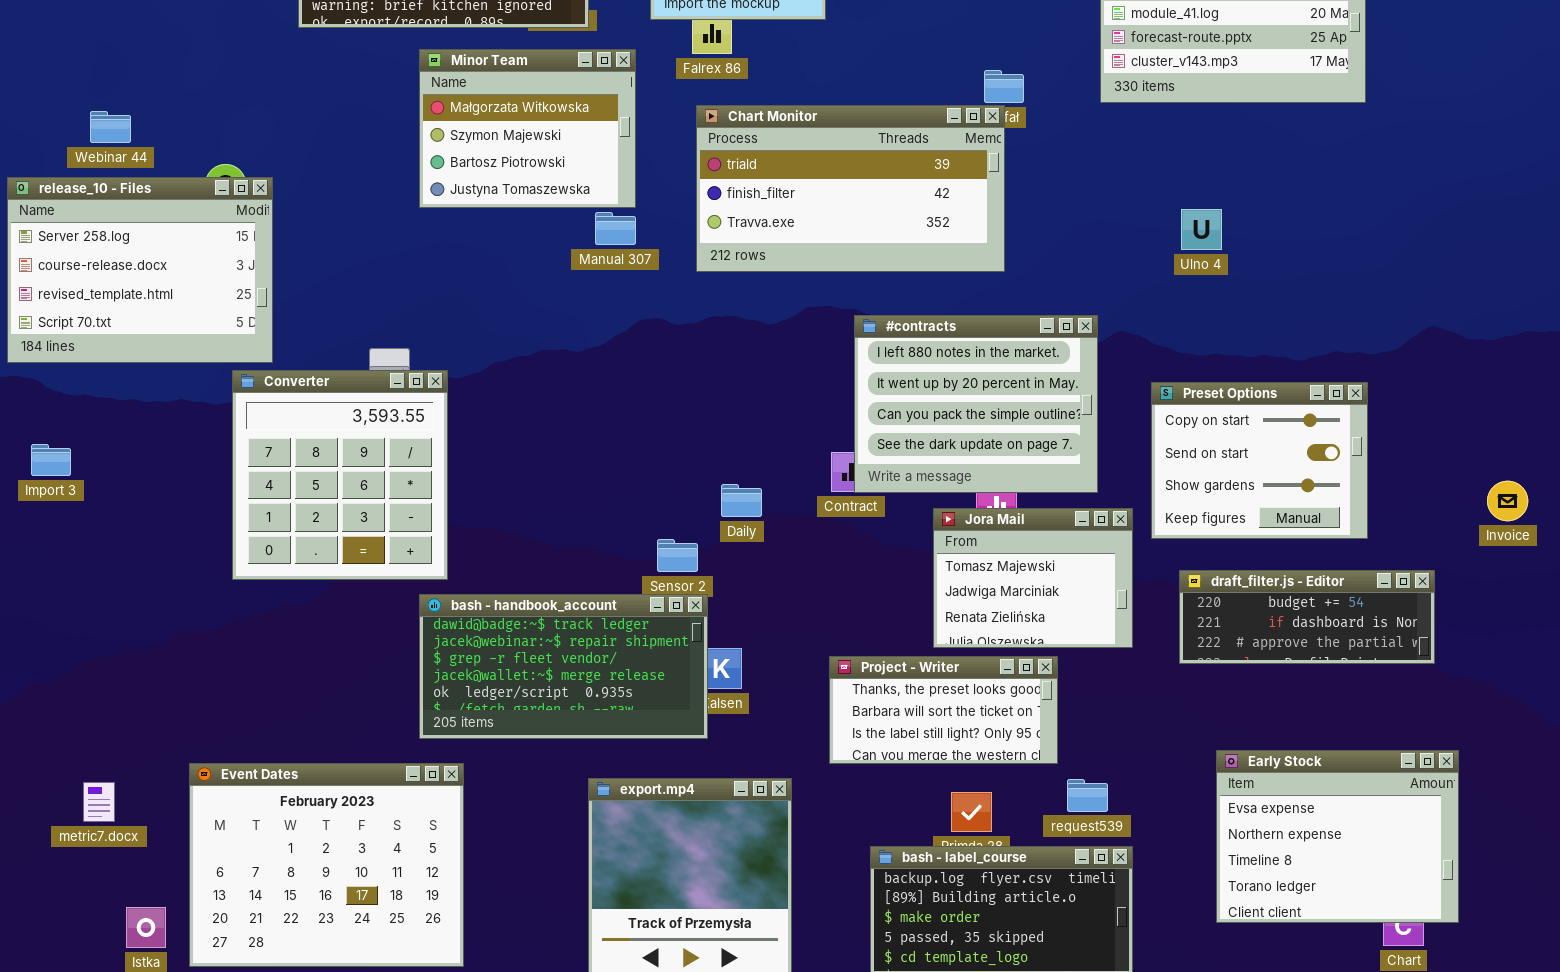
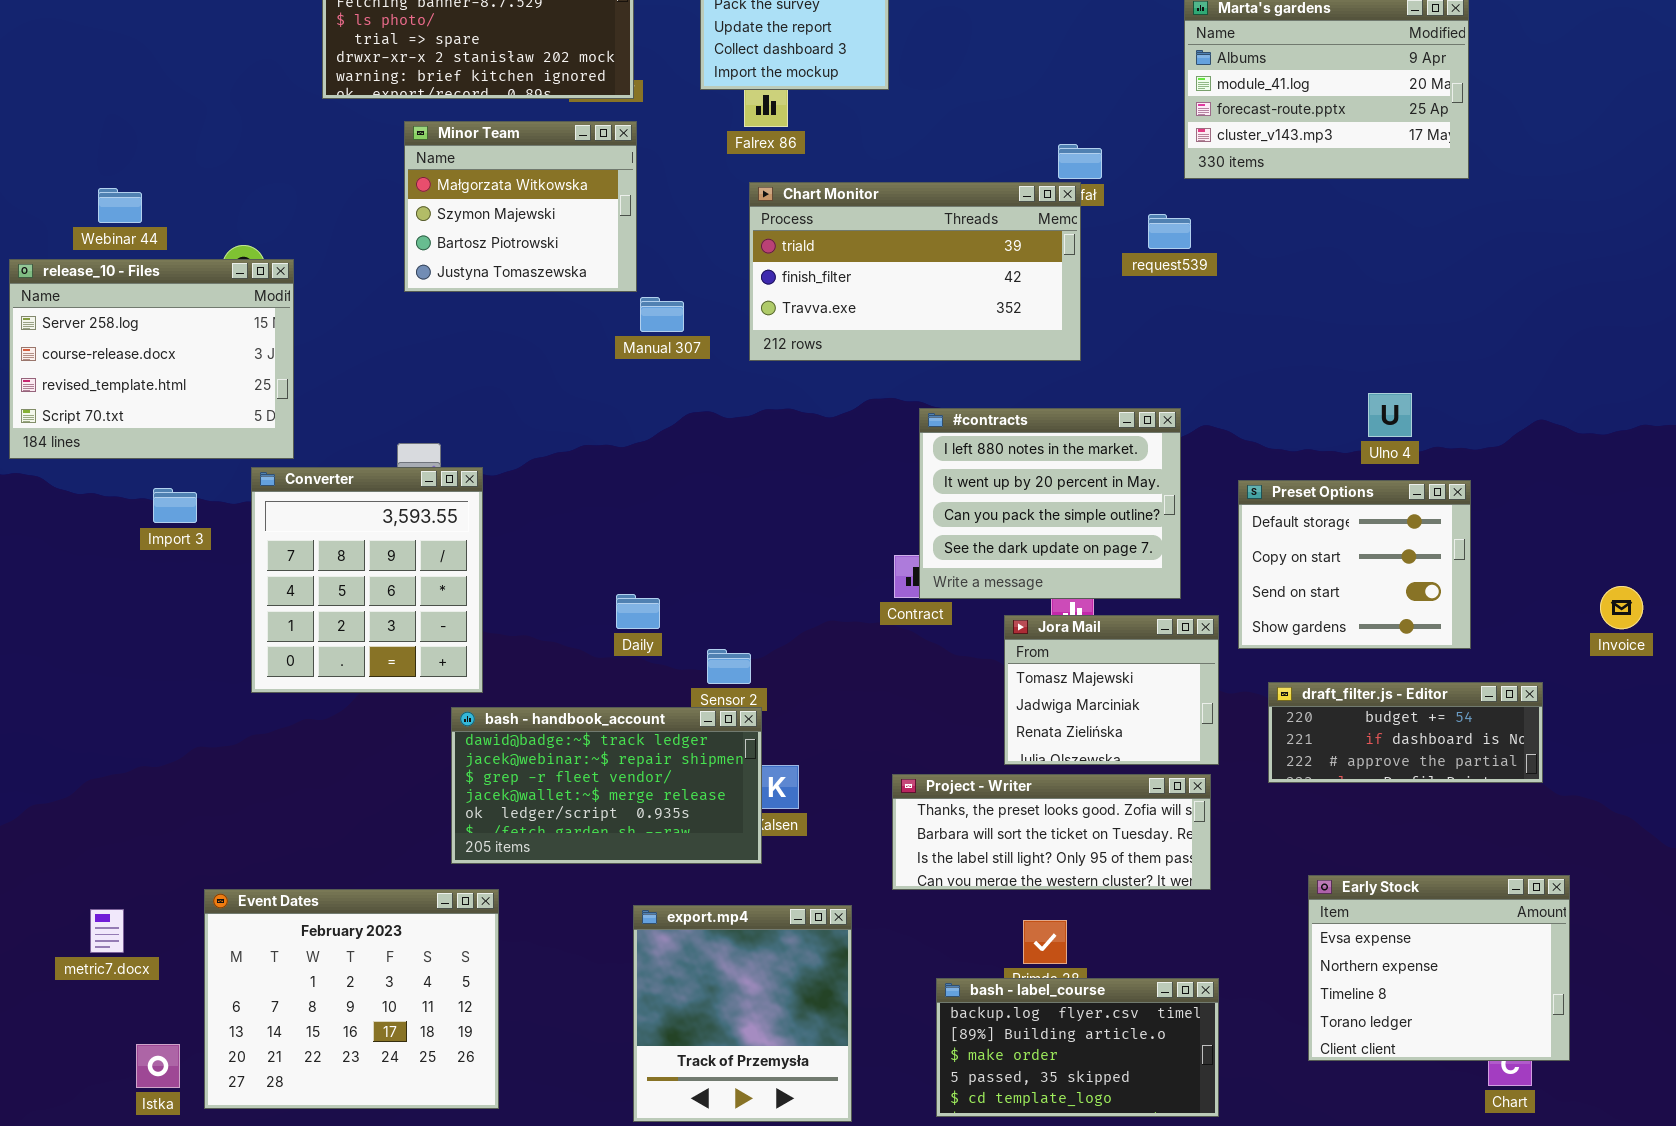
Minor Team: [419,49,636,208] -> [404,121,637,292], moved
Ulno 4: [1181,209,1222,250] -> [1368,393,1412,437], moved
Preset Options: [1151,382,1368,539] -> [1238,480,1471,649], scrolled up 1 row
Import 3: [31,444,71,476] -> [153,488,197,523], moved
Daily: [721,484,762,517] -> [616,594,660,629], moved
Project - Writer: [829,656,1058,764] -> [892,774,1211,890], resized
request539: [1067,779,1108,812] -> [1148,214,1191,249], moved

